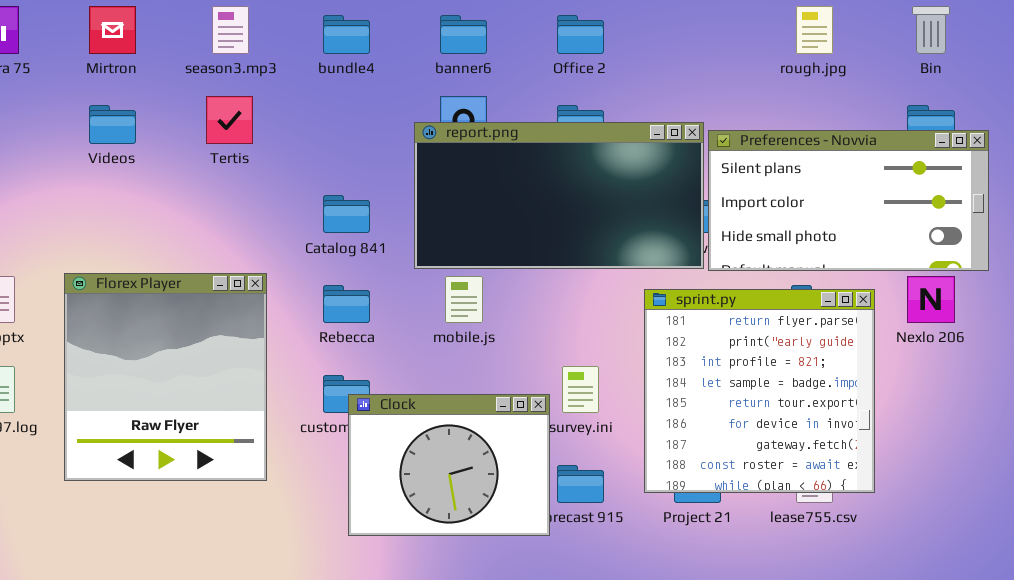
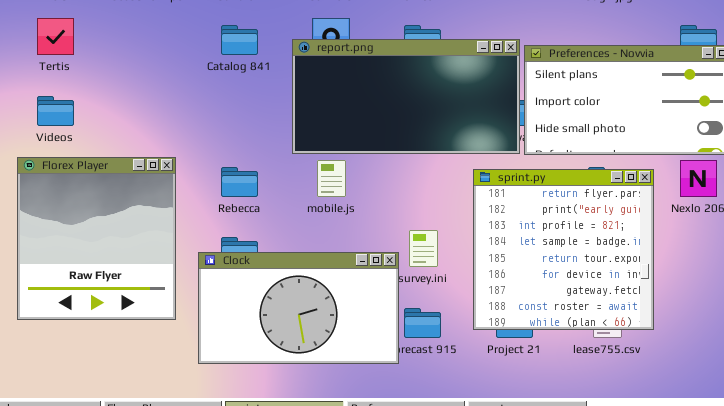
Tertis: [206,96,253,144] -> [37,18,74,55], moved
Videos: [89,105,136,144] -> [37,96,74,126], moved
Catalog 841: [323,195,370,233] -> [221,25,258,55], moved
Clock: [348,394,550,536] -> [198,252,399,364], resized

